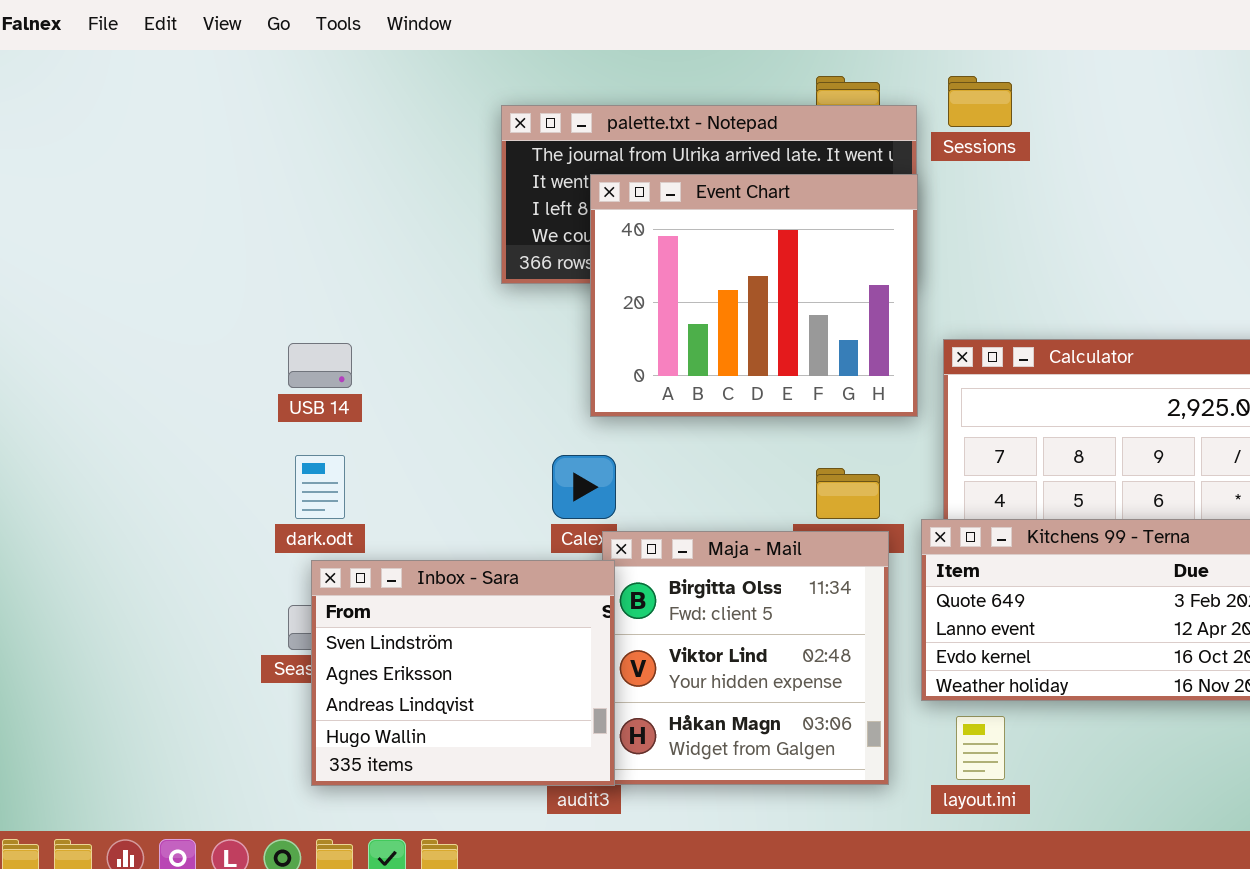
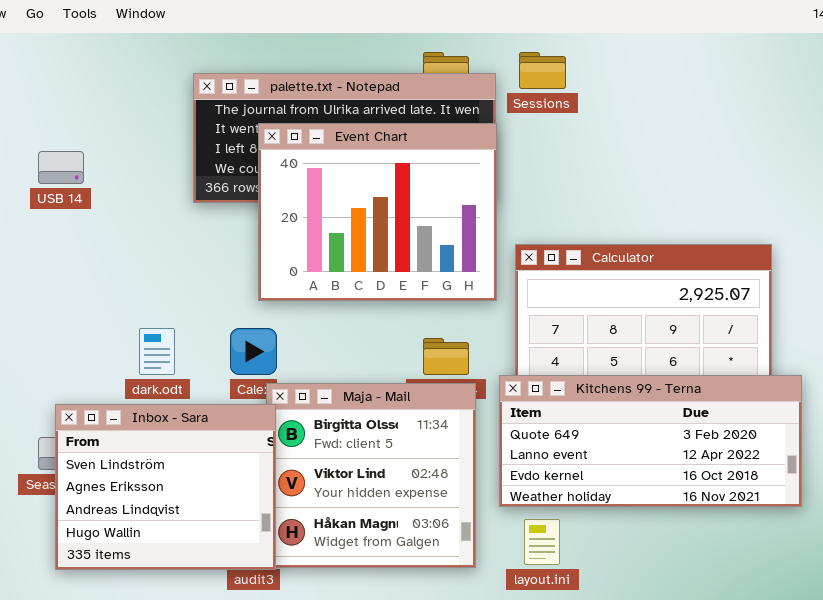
USB 14: [288,343,352,388] -> [38,151,84,184], moved
dark.odt: [295,455,345,519] -> [139,328,175,375], moved

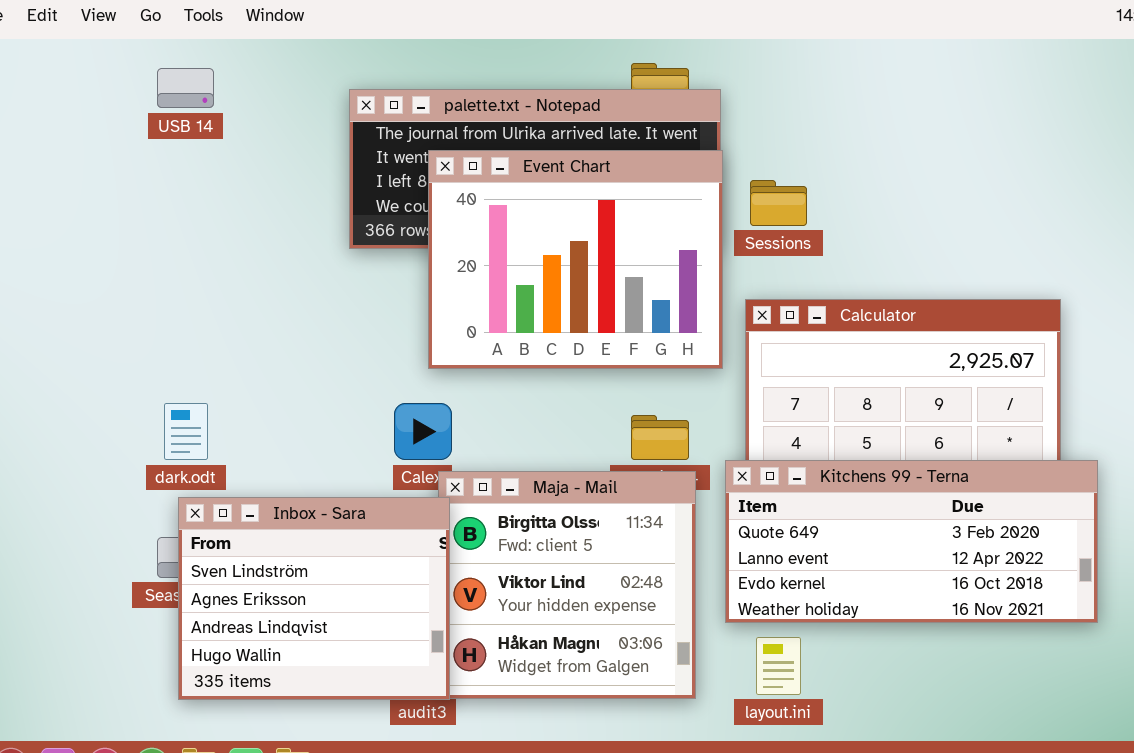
Sessions: [519,52,566,89] -> [750,180,807,226], moved
USB 14: [38,151,84,184] -> [157,68,214,108], moved
dark.odt: [139,328,175,375] -> [164,403,208,460], moved

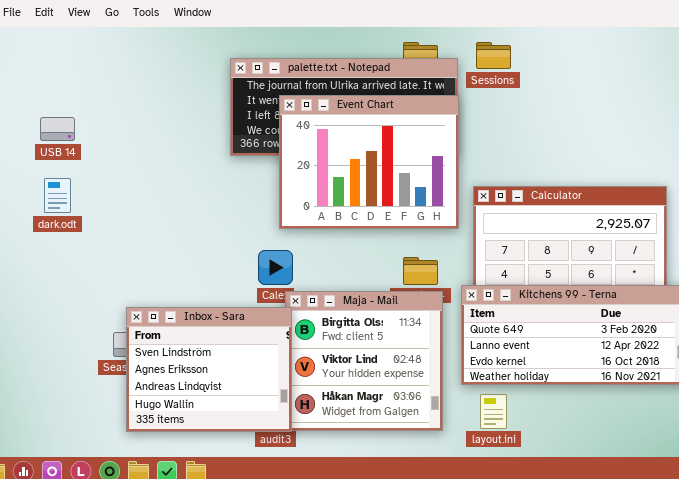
USB 14: [157,68,214,108] -> [40,117,75,141], moved
Sessions: [750,180,807,226] -> [476,42,511,69], moved
dark.odt: [164,403,208,460] -> [44,178,71,213], moved

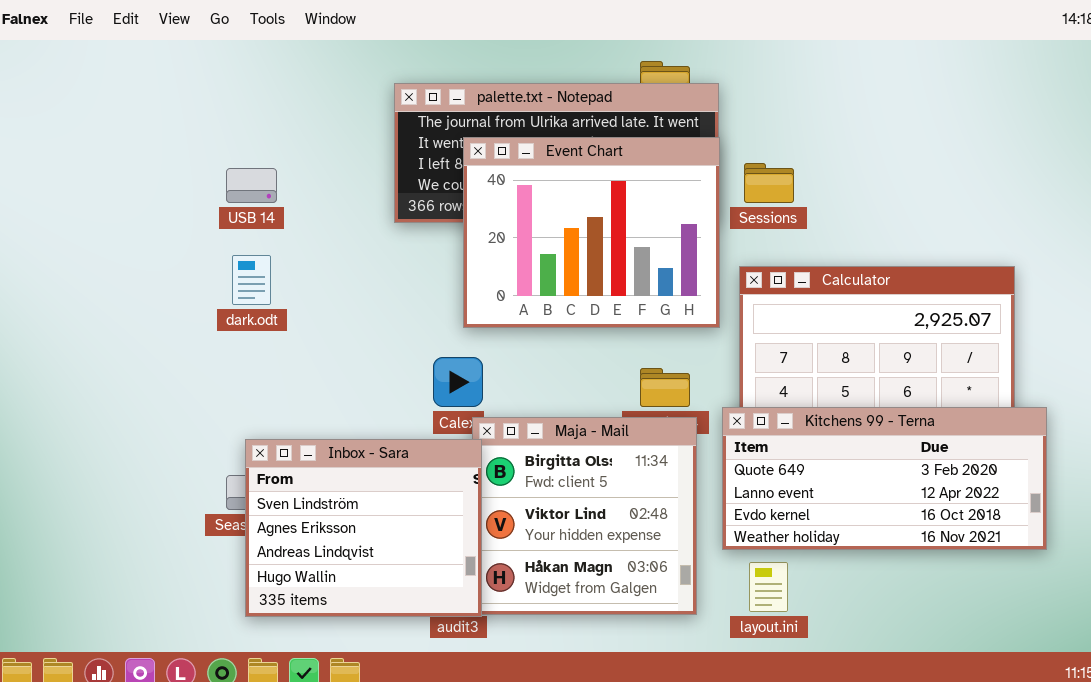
Sessions: [476,42,511,69] -> [744,163,794,203], moved
USB 14: [40,117,75,141] -> [226,168,277,203], moved
dark.odt: [44,178,71,213] -> [232,255,271,305], moved

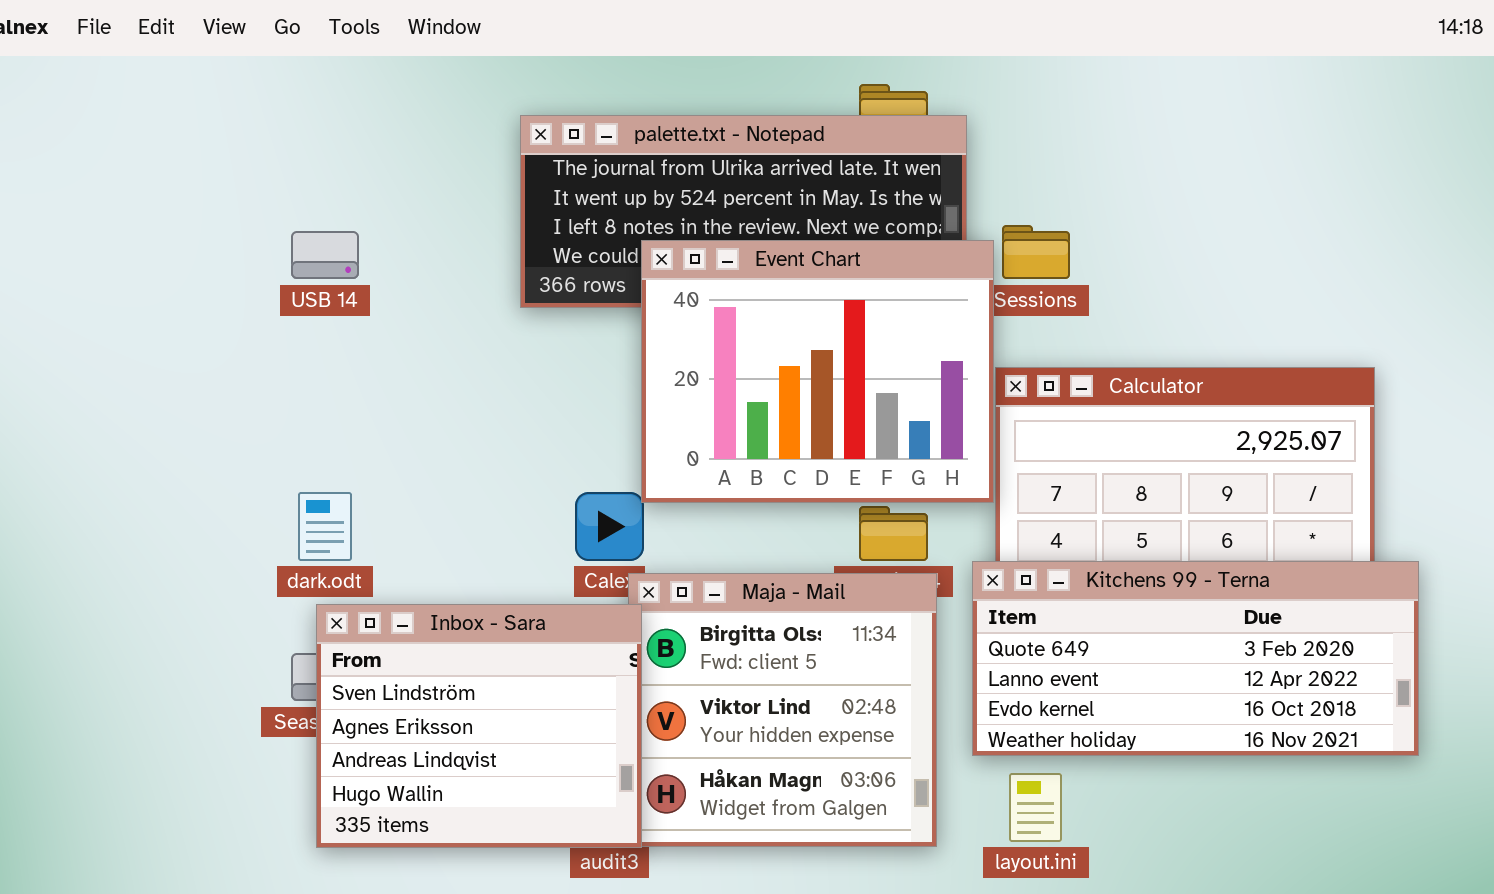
Event Chart: [463,137,720,328] -> [641,240,994,503], moved
dark.odt: [232,255,271,305] -> [298,492,352,561], moved

